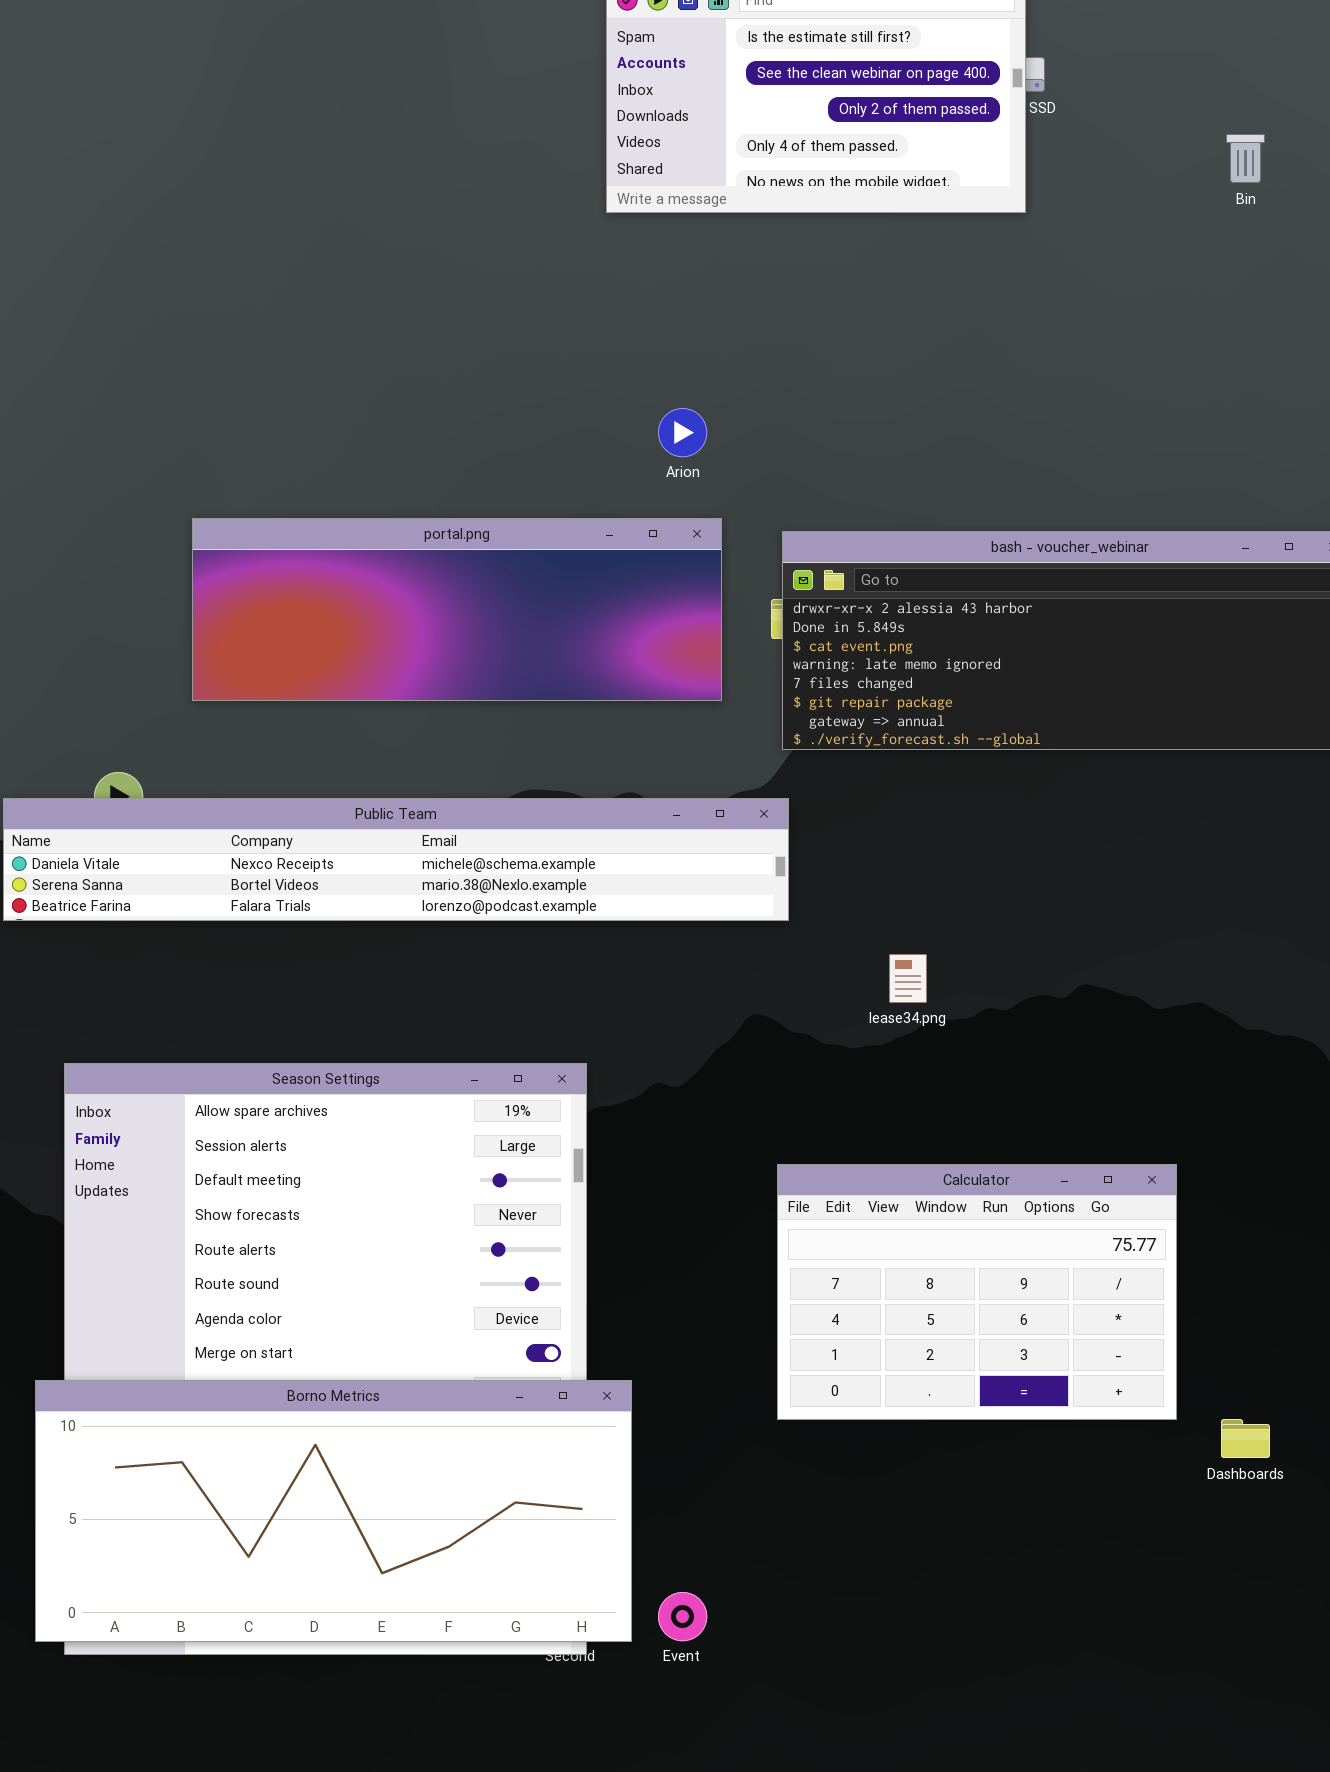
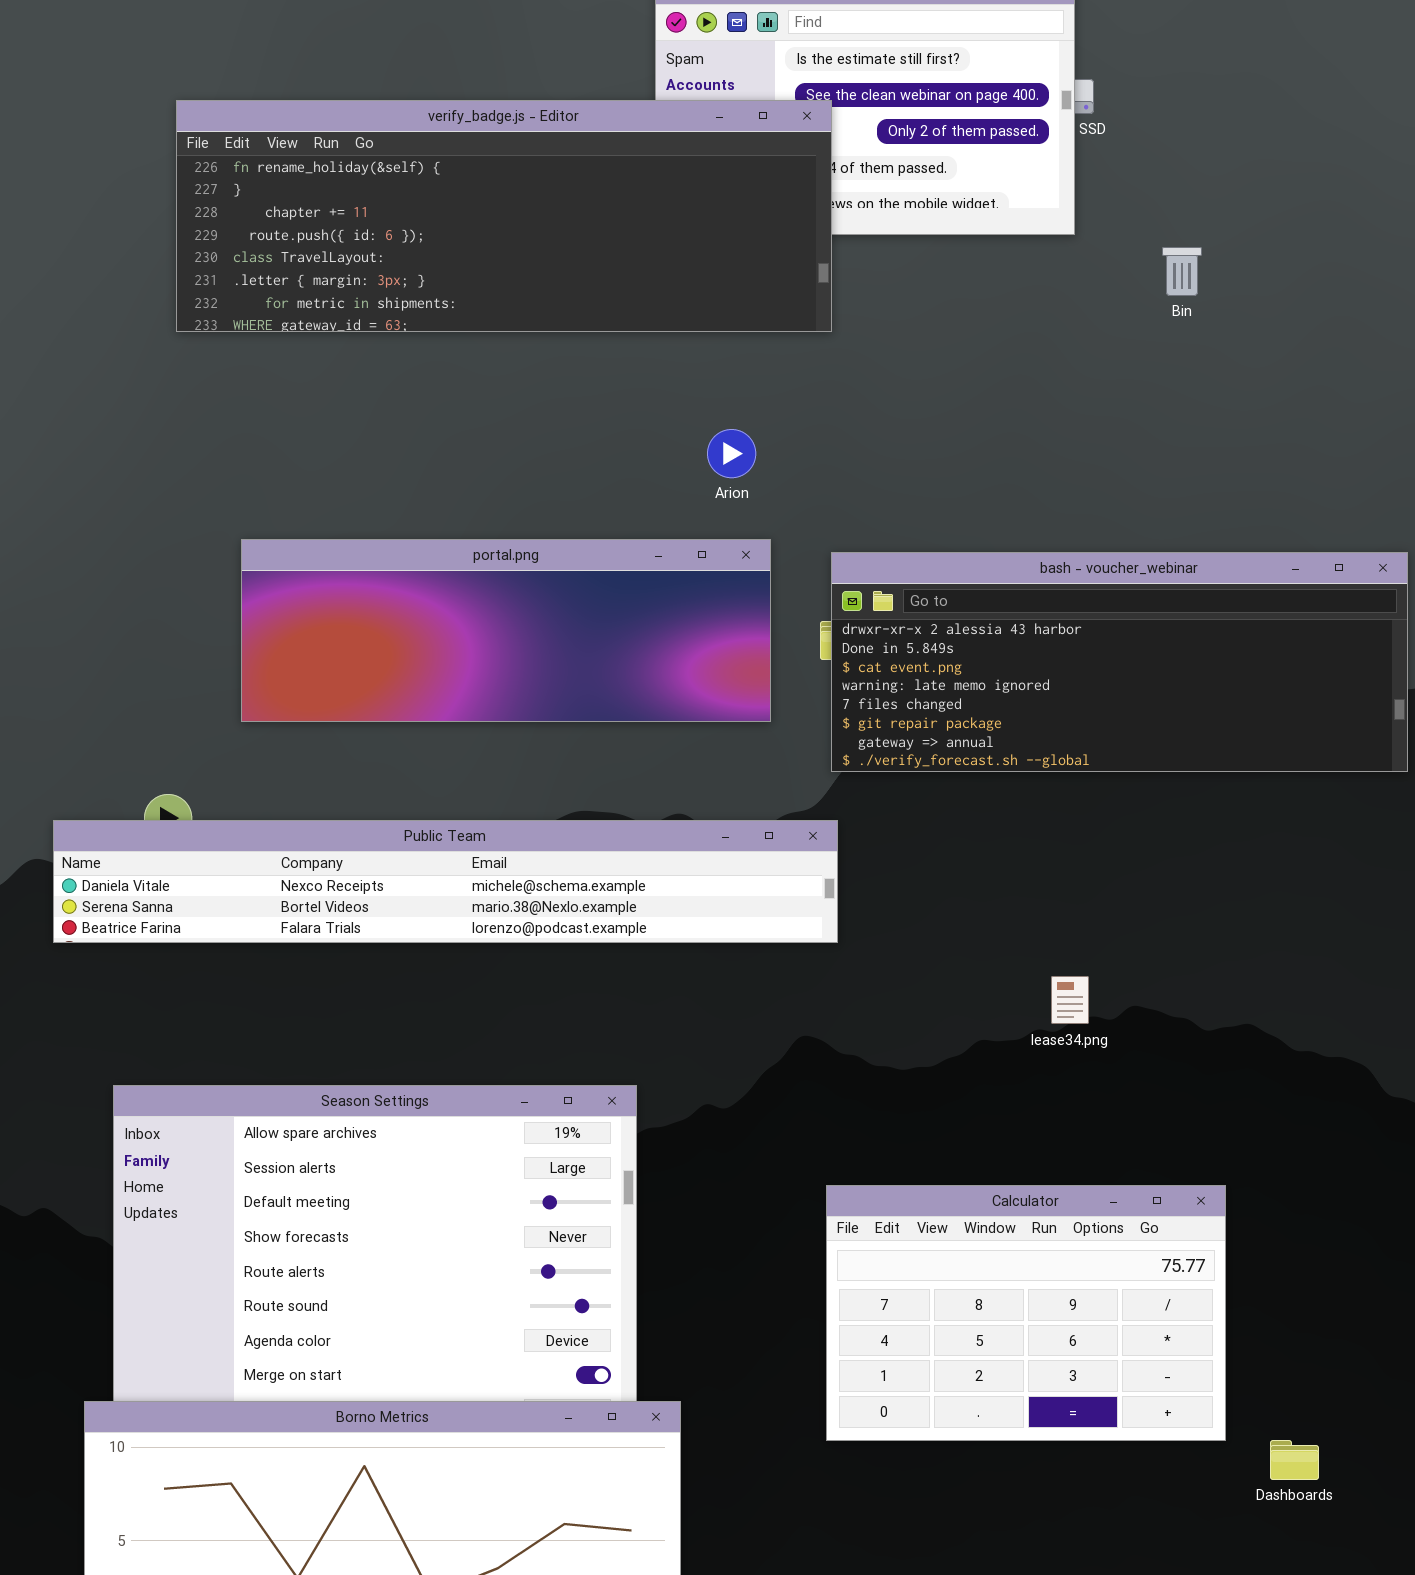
verify_badge.js - Editor: none -> [176,100,832,332], opened
Bin: [1226,134,1265,183] -> [1162,247,1202,296], moved
lease34.png: [889,954,927,1003] -> [1051,976,1089,1024], moved

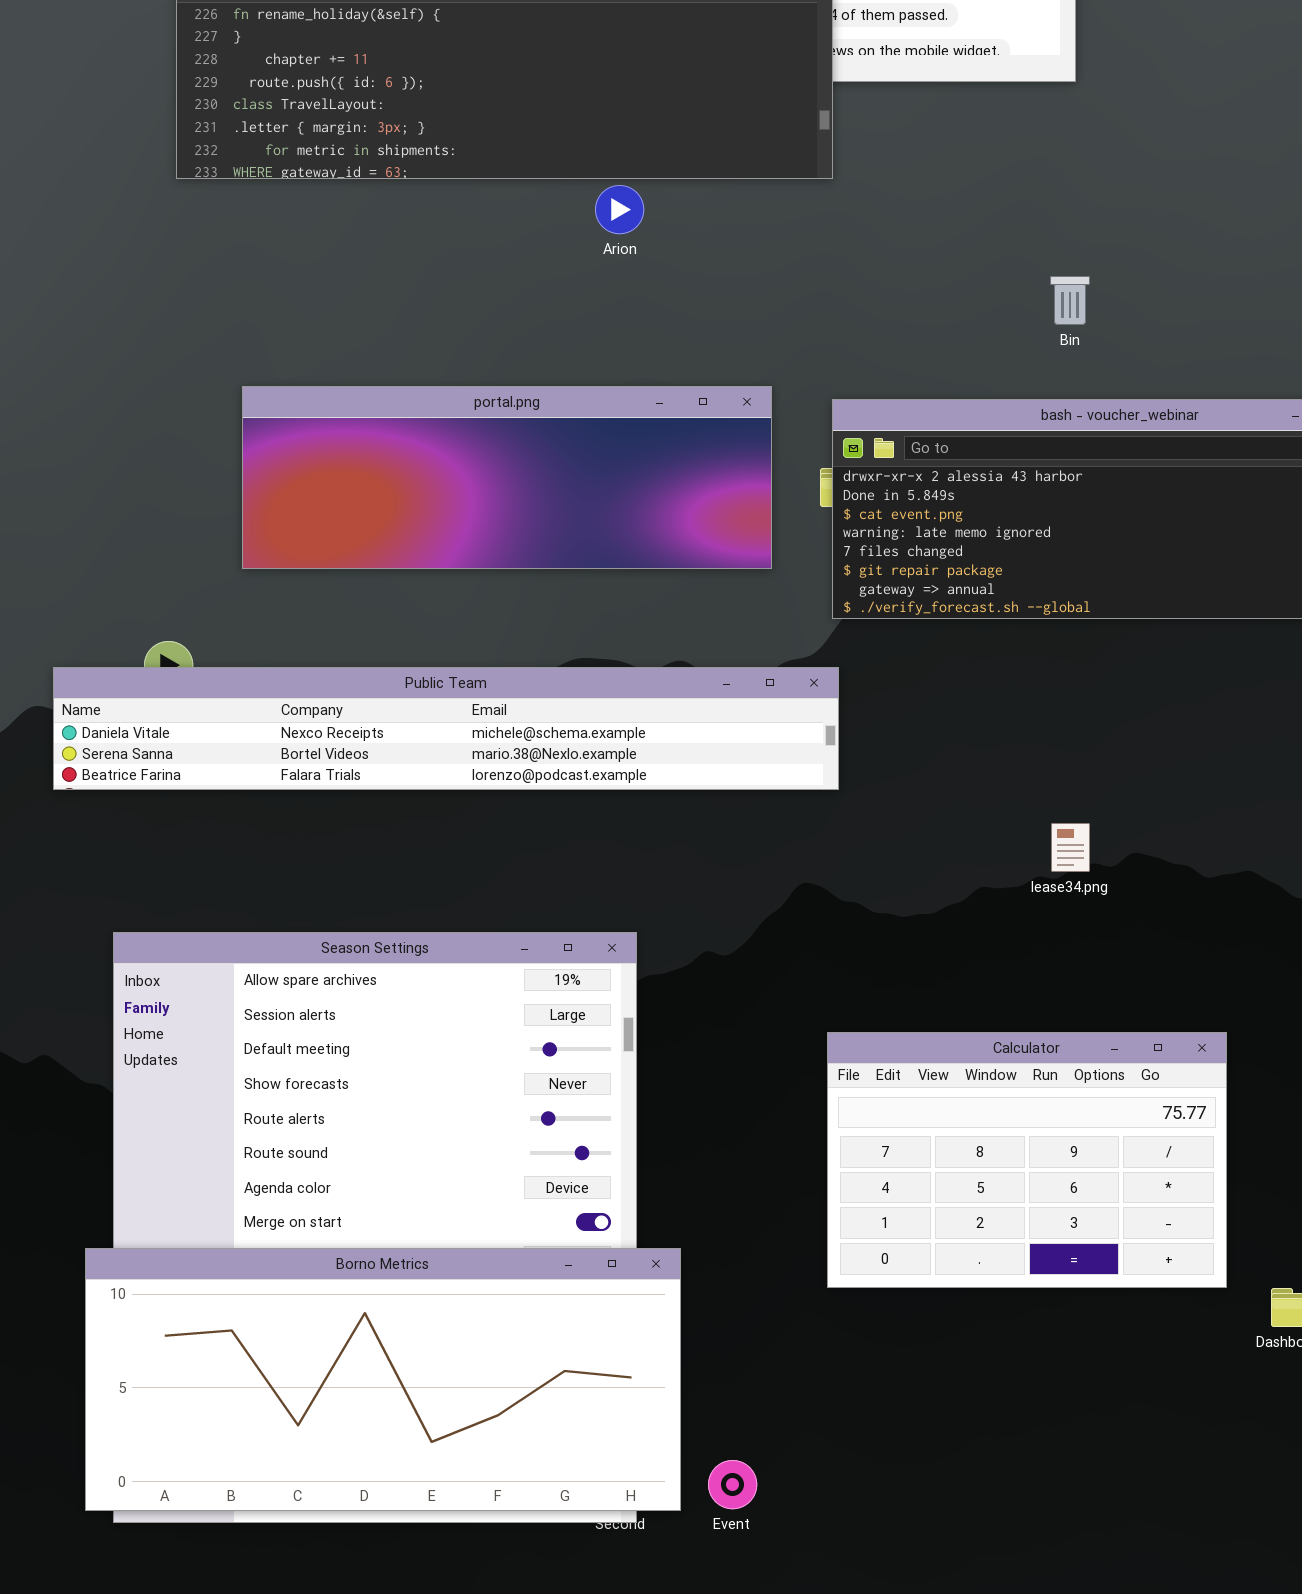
Bin: [1162,247,1202,296] -> [1050,276,1090,325], moved
Arion: [707,429,756,478] -> [595,185,644,234], moved

